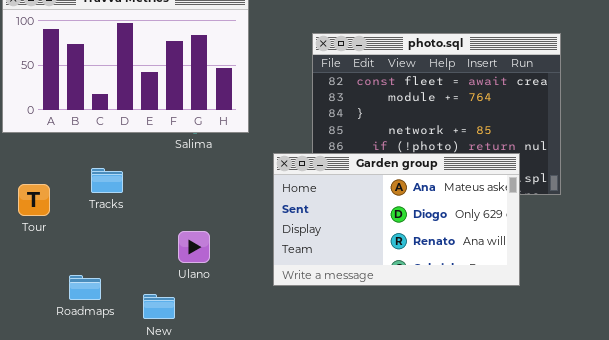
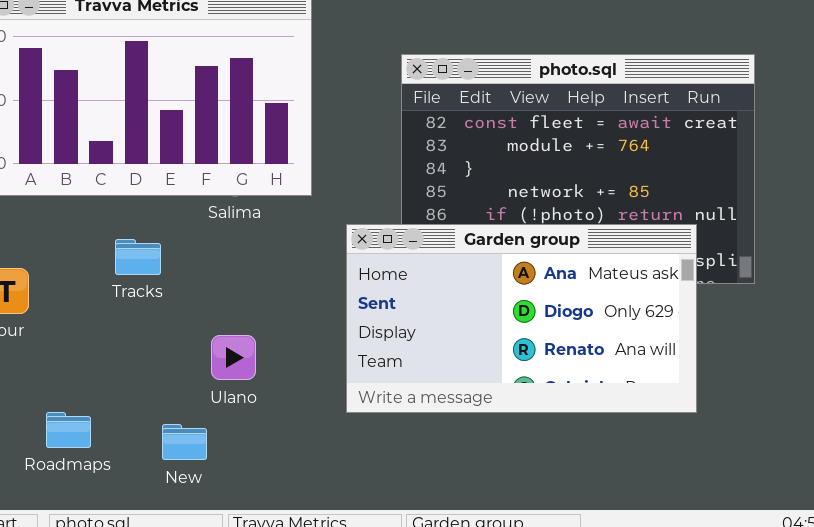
Tracks: [91,168,123,193] -> [115,239,161,275], moved
Roadmaps: [69,275,101,300] -> [46,412,91,448], moved

